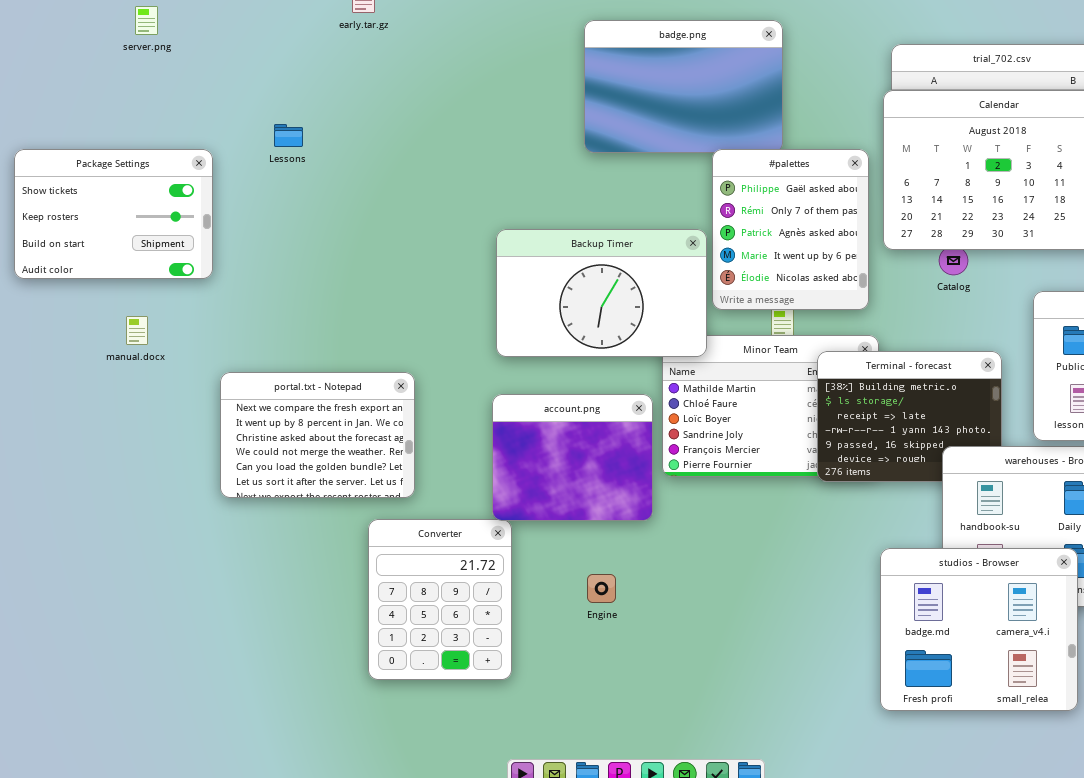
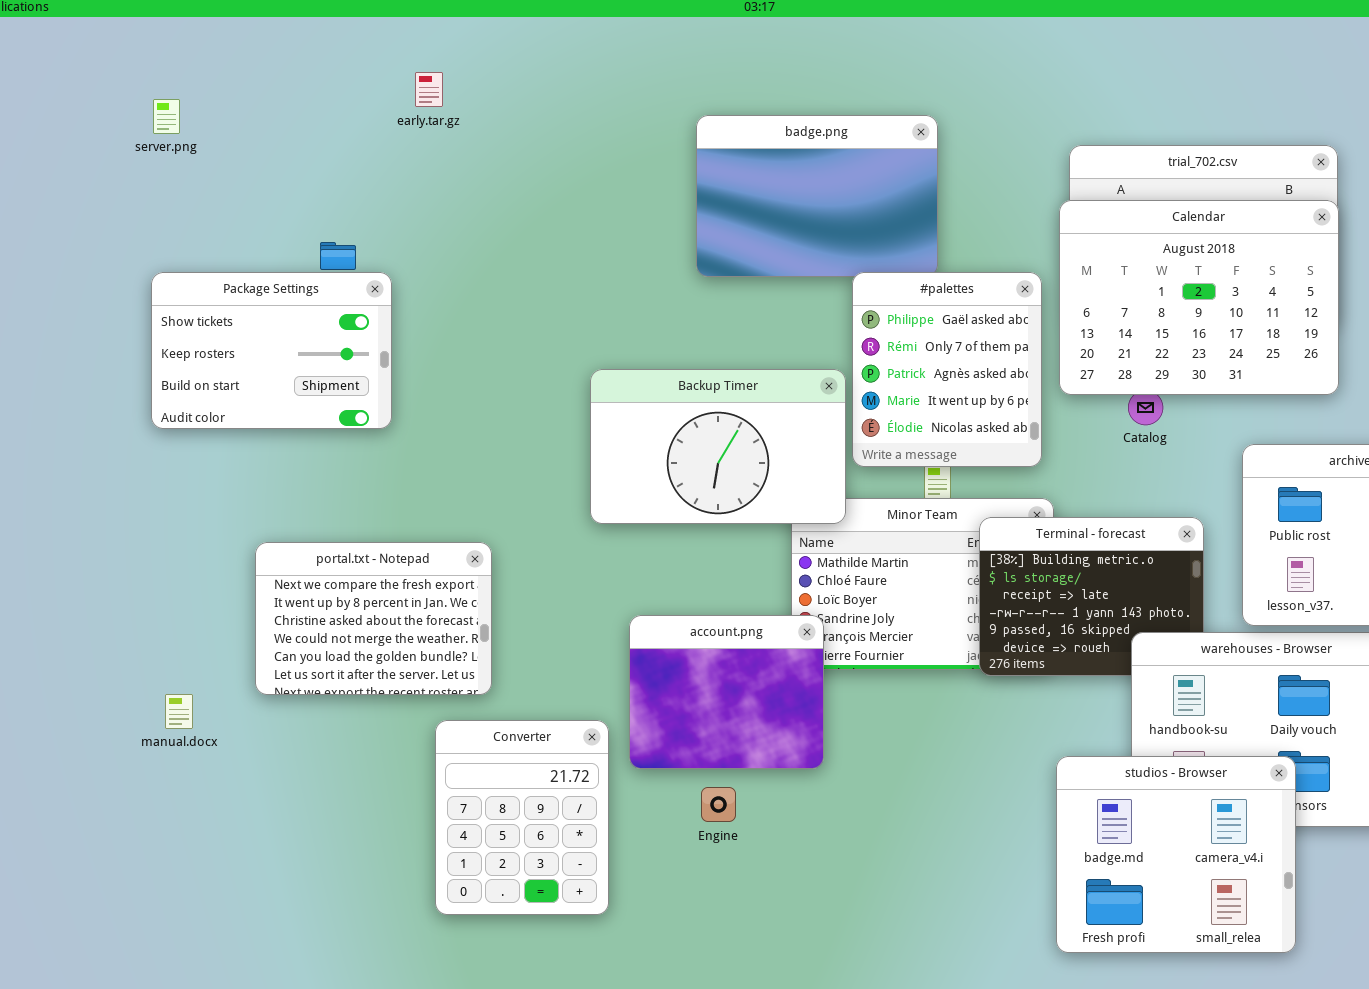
Package Settings: [14,149,213,279] -> [151,272,392,429], moved
manual.docx: [126,316,148,345] -> [165,694,193,729], moved
account.png: [492,394,653,521] -> [629,615,824,769], moved

